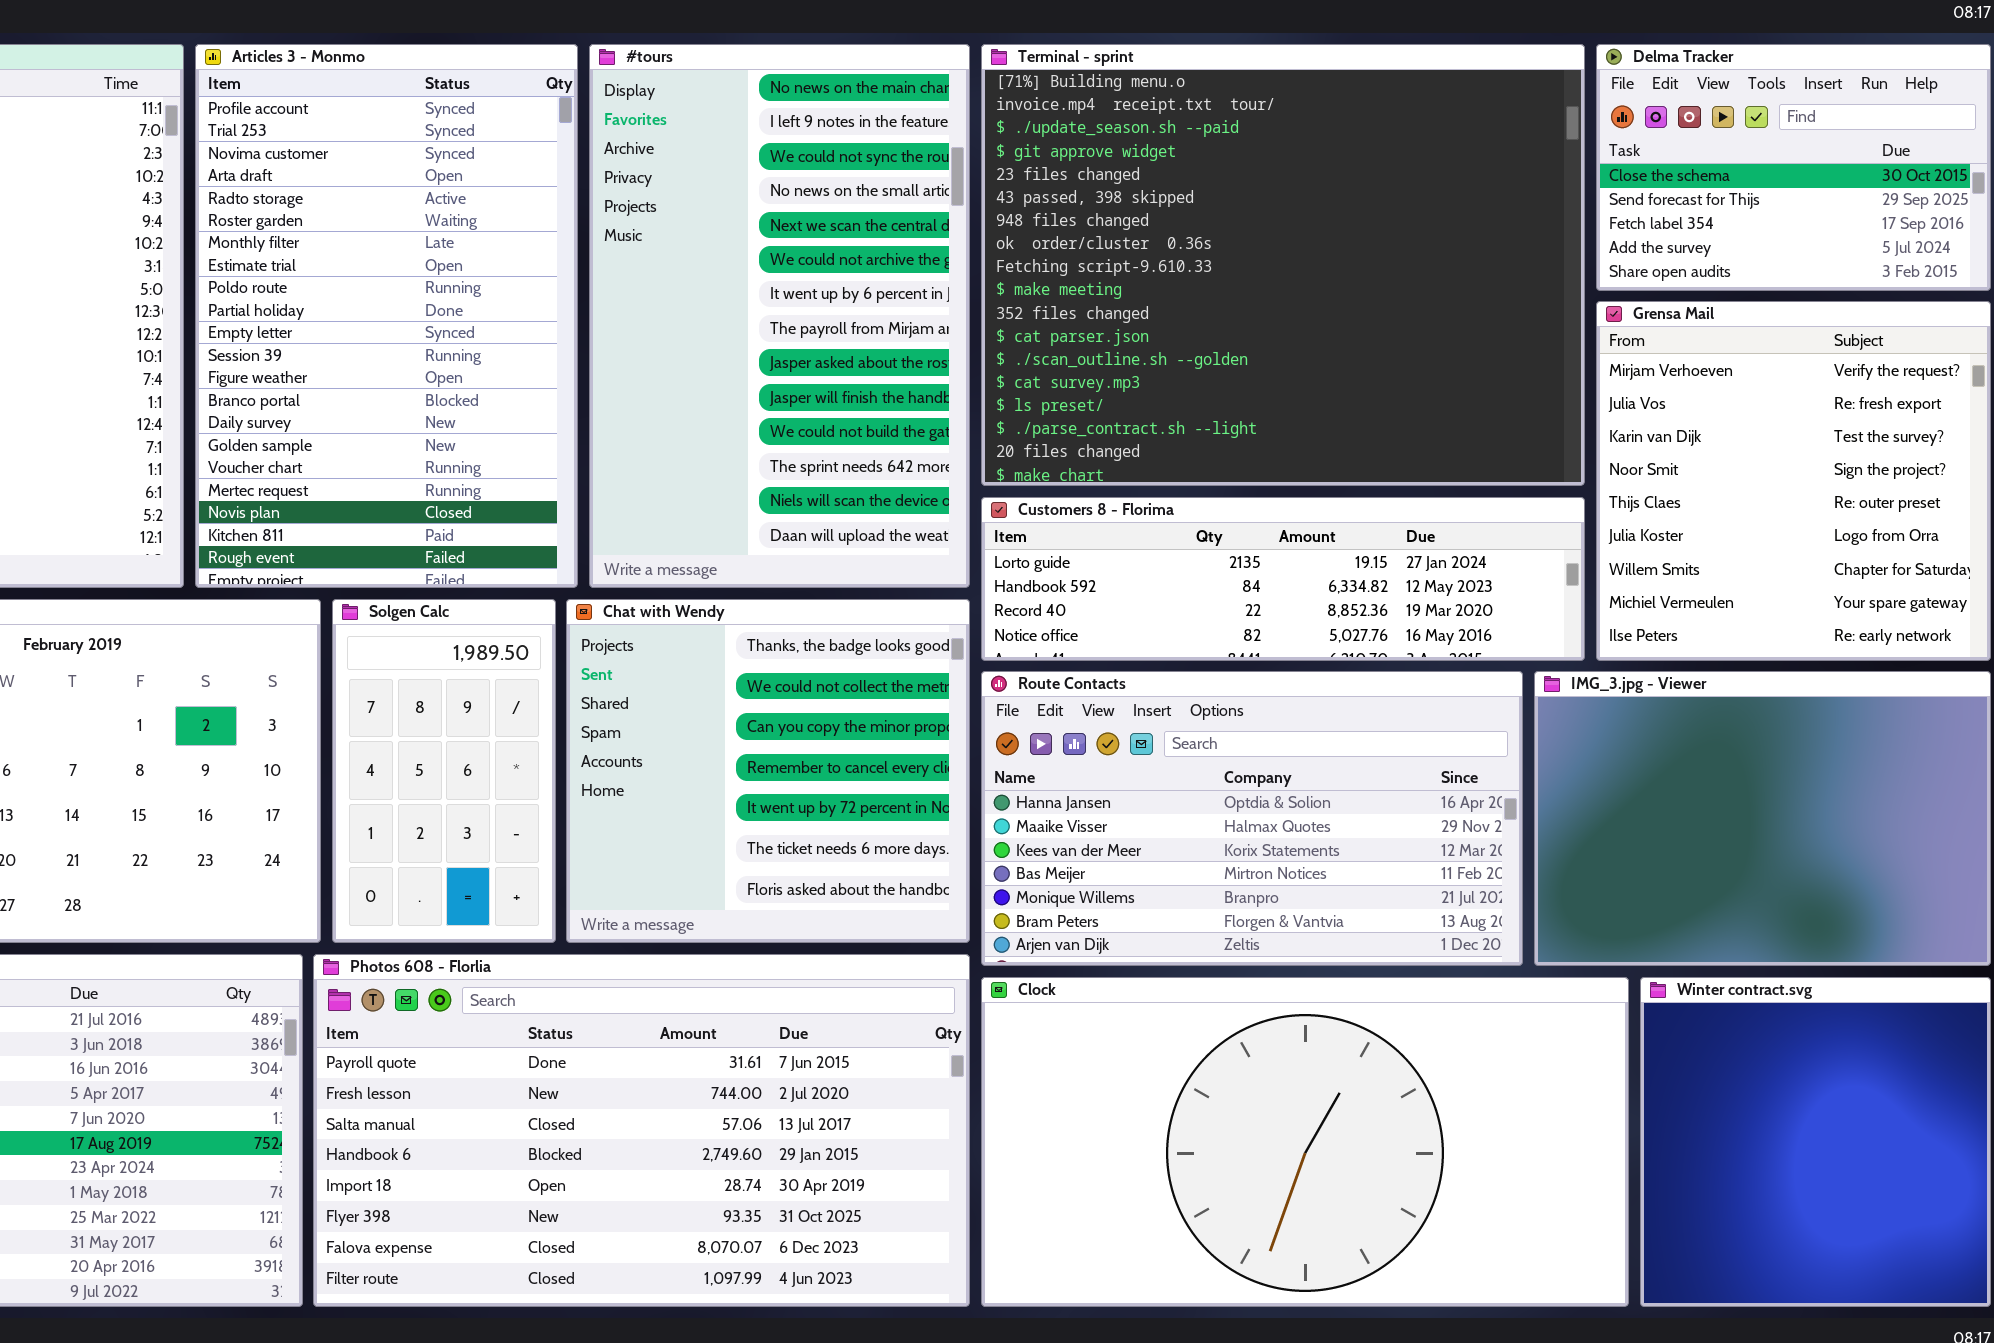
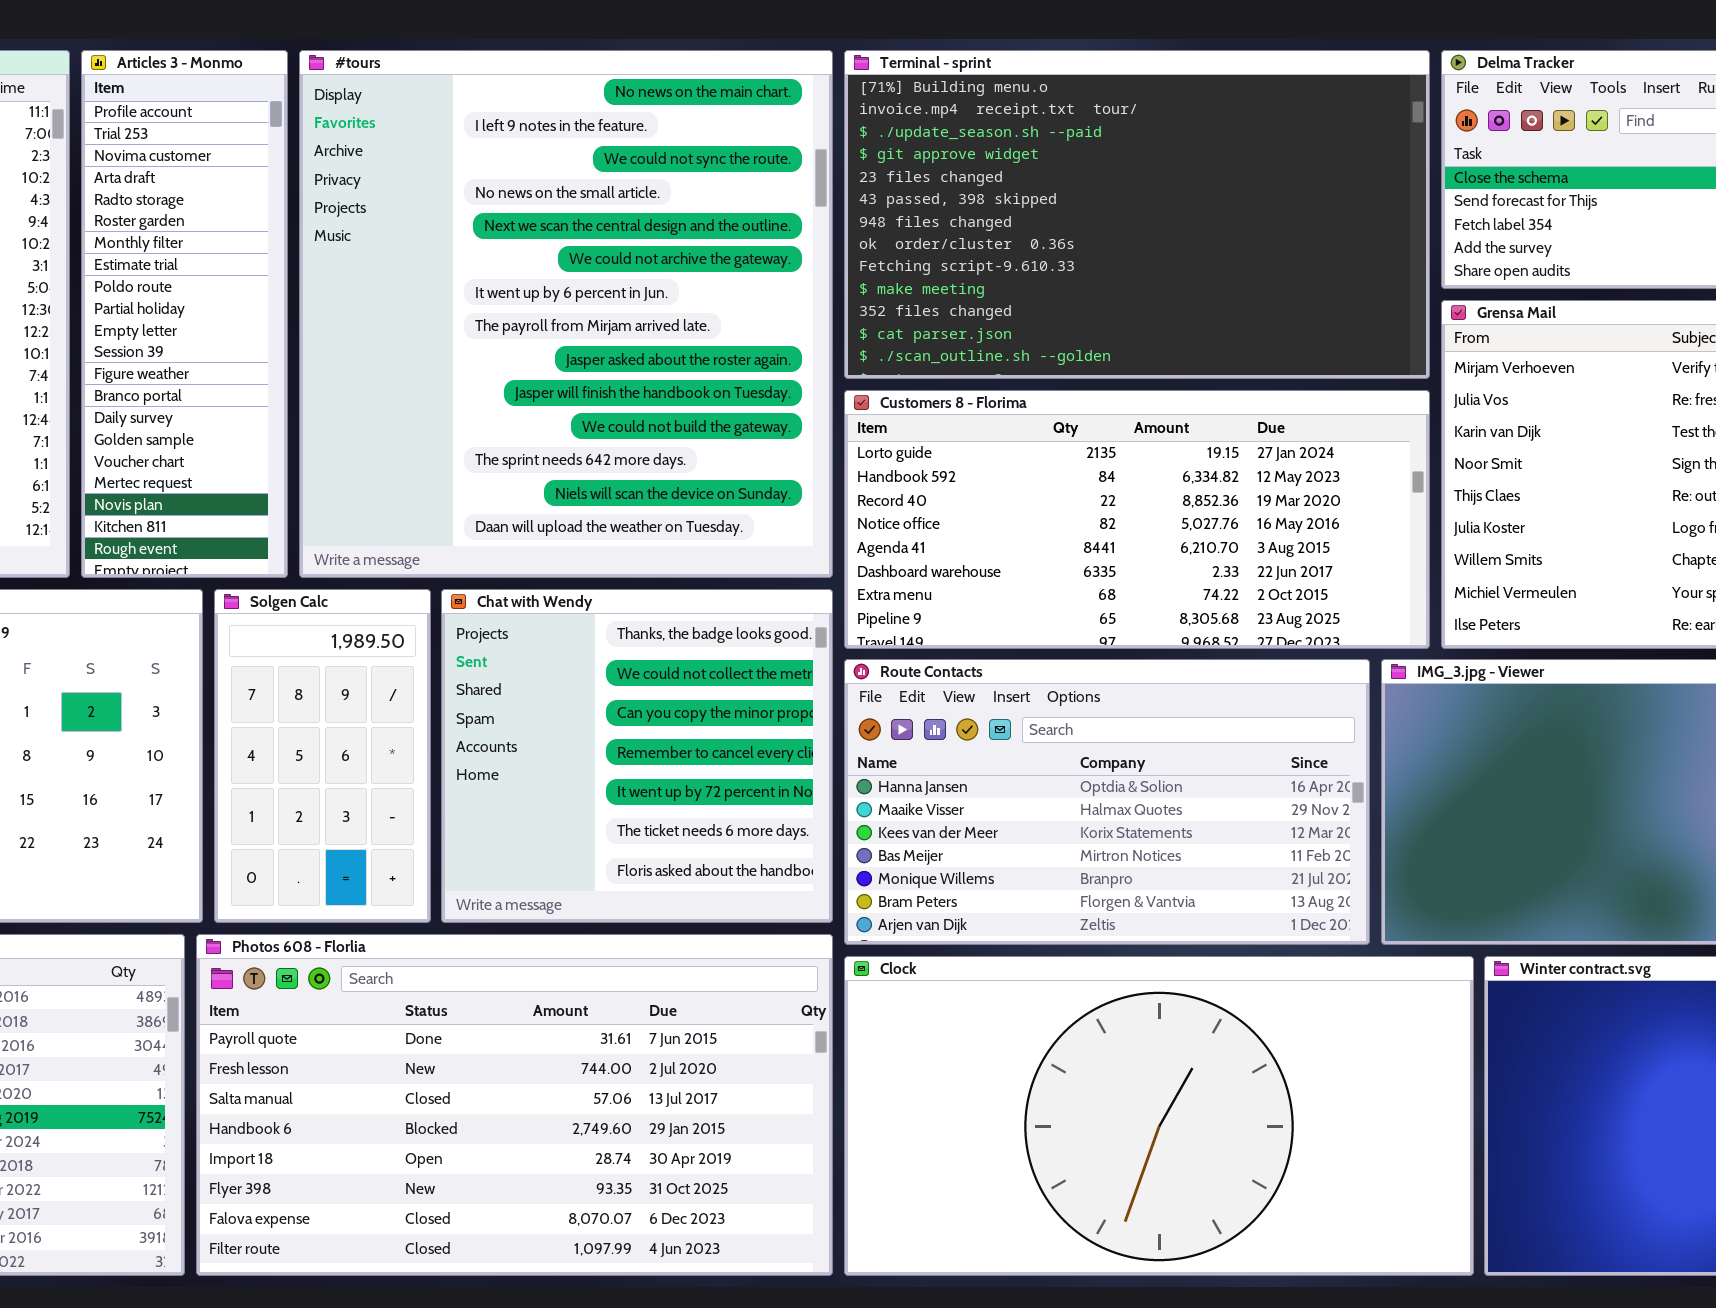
Articles 3 - Monmo: [195,44,578,588] -> [81,50,288,578], resized
#tours: [589,44,970,588] -> [299,50,833,578], resized
Terminal - sprint: [981,44,1585,486] -> [844,50,1430,379], resized
Customers 8 - Florima: [981,497,1585,661] -> [844,390,1430,649], resized

